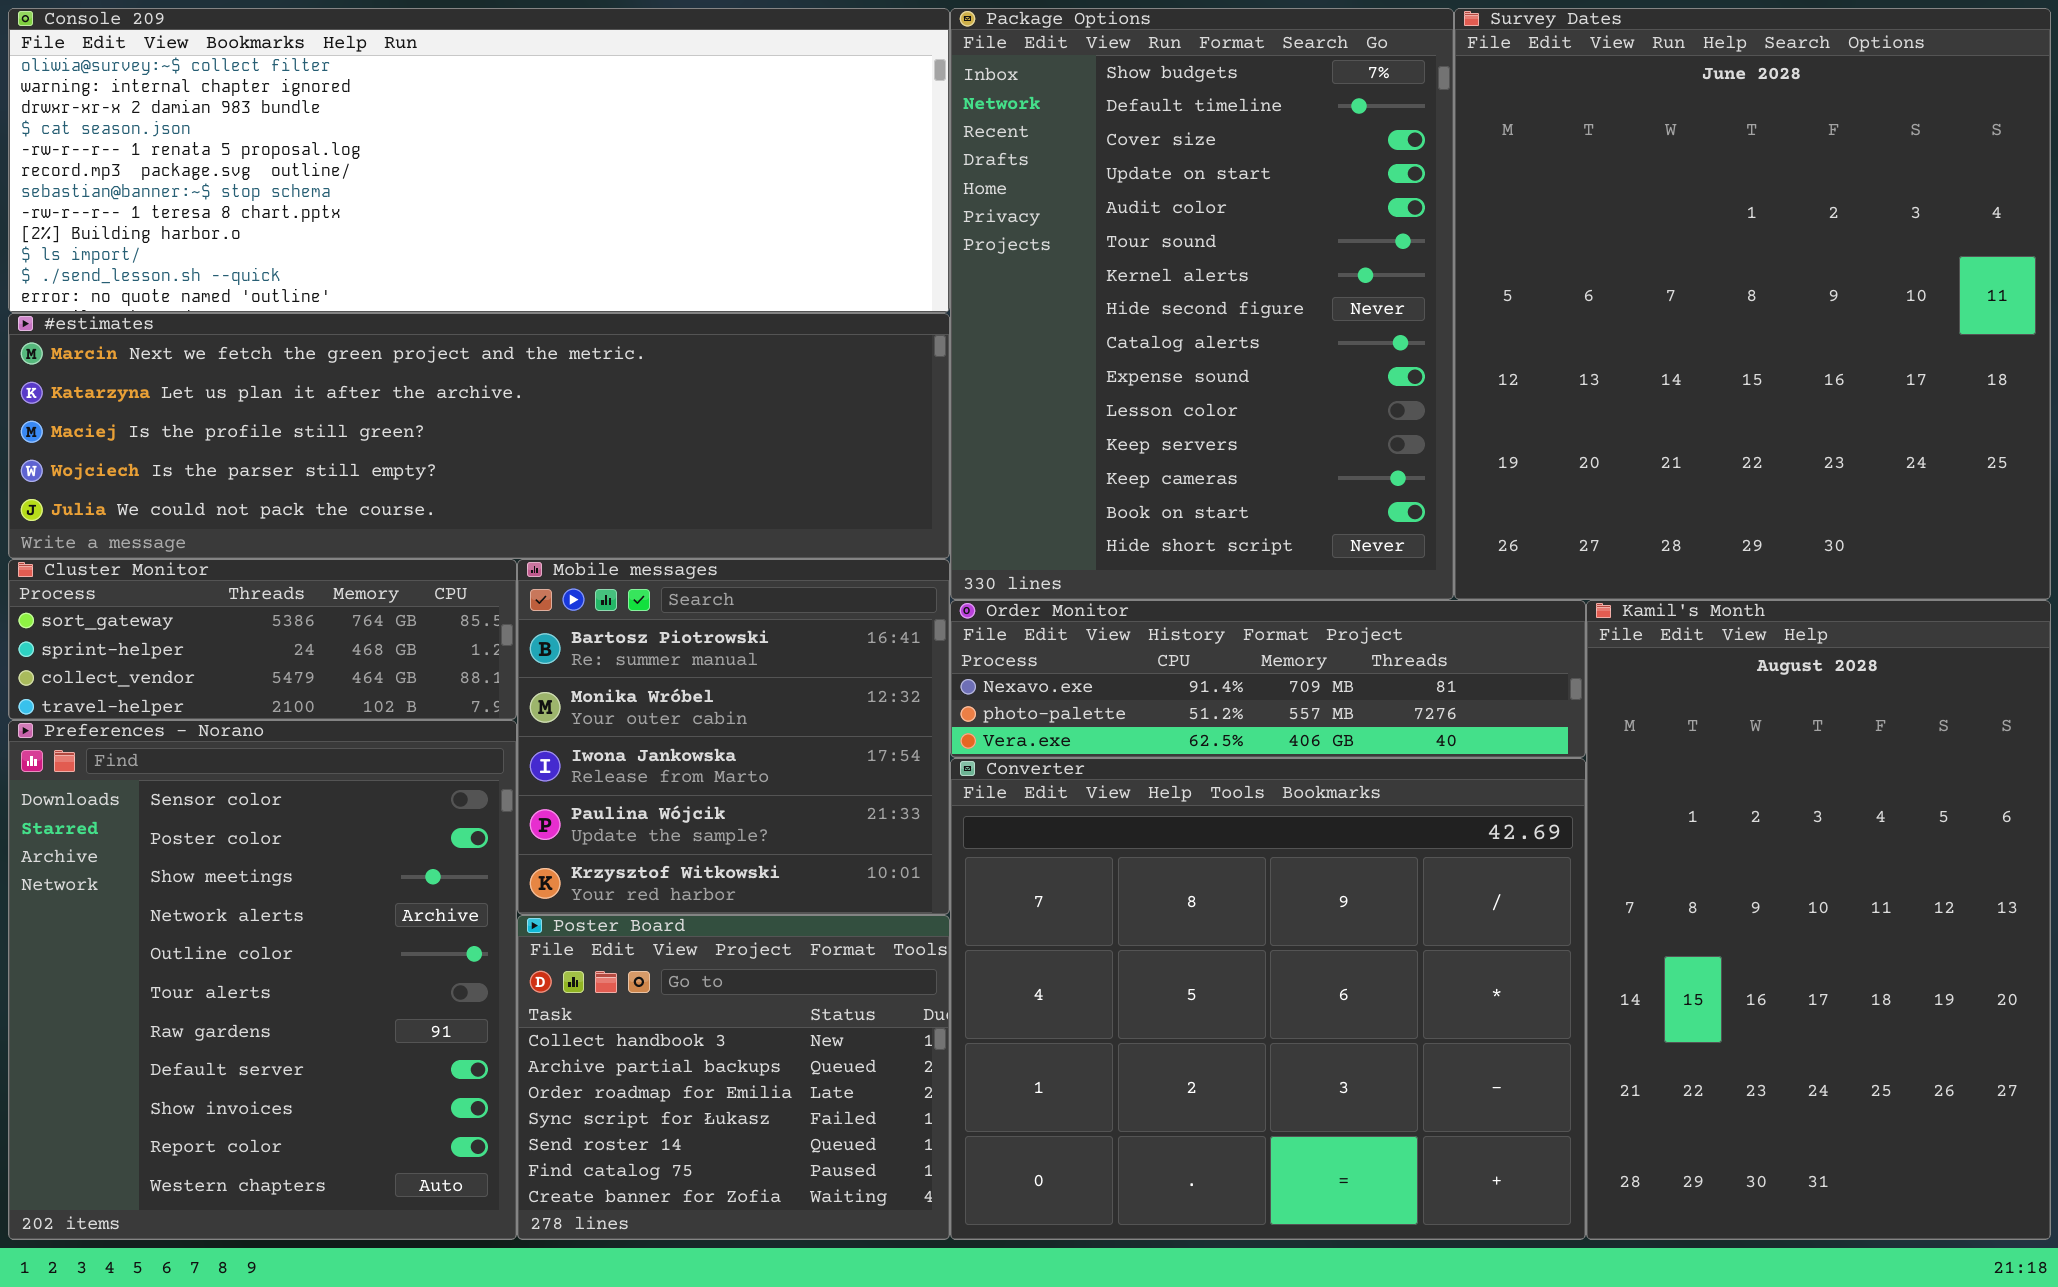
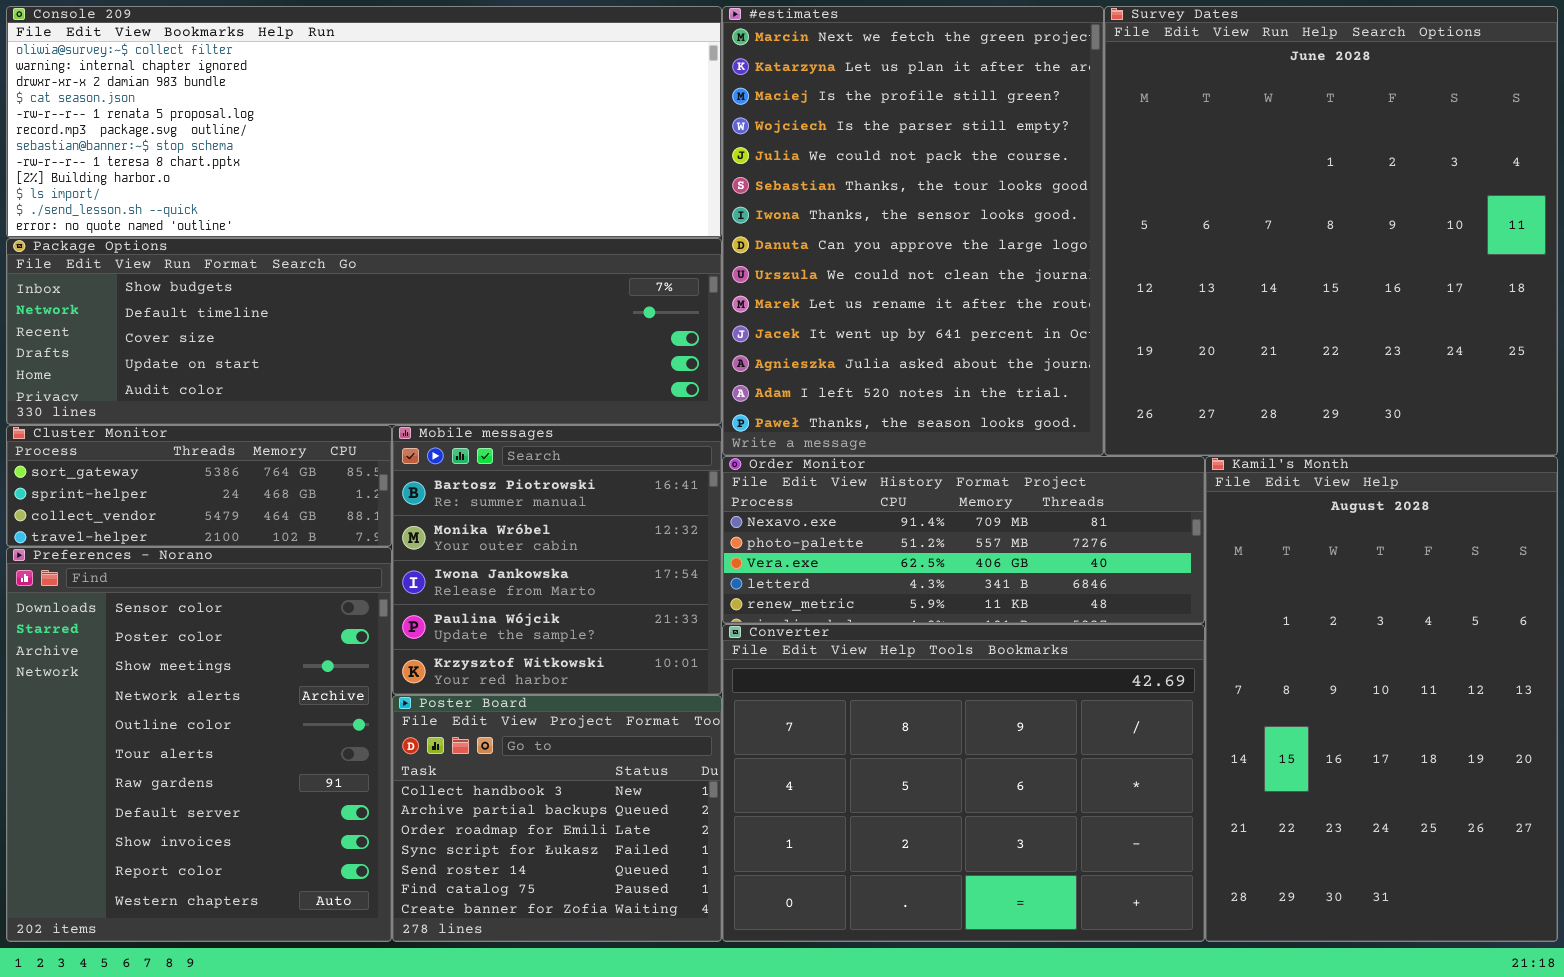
Package Options: [950,8,1454,600] -> [6,238,722,425], moved, resized
#estimates: [8,313,950,559] -> [722,6,1104,456], moved, resized
Order Monitor: [950,600,1586,758] -> [722,456,1205,624], resized
Converter: [950,758,1586,1240] -> [722,624,1205,942], resized

